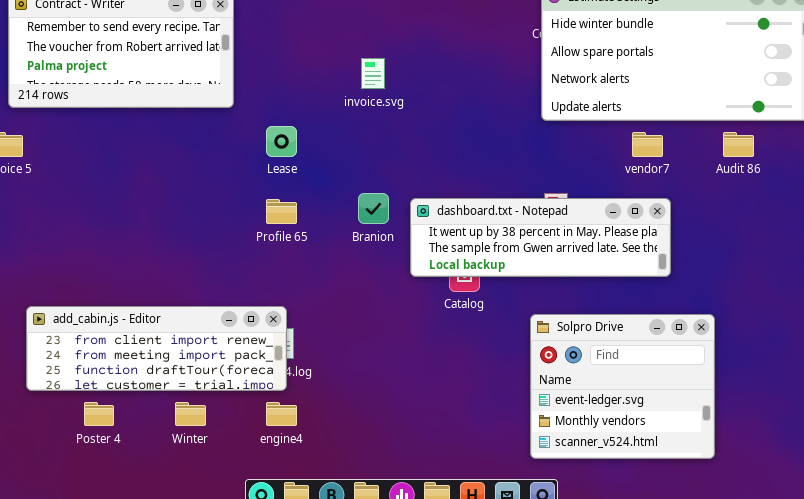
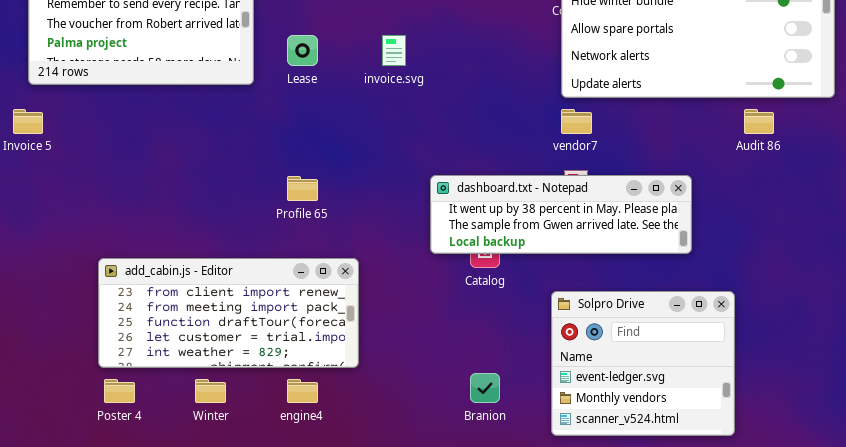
Lease: [266,126,297,157] -> [287,35,318,66], moved
vendor7: [632,132,663,157] -> [561,109,592,134], moved
Branion: [358,193,389,224] -> [470,373,500,403], moved
add_cabin.js - Editor: [26,306,287,391] -> [98,258,359,368], moved, resized

